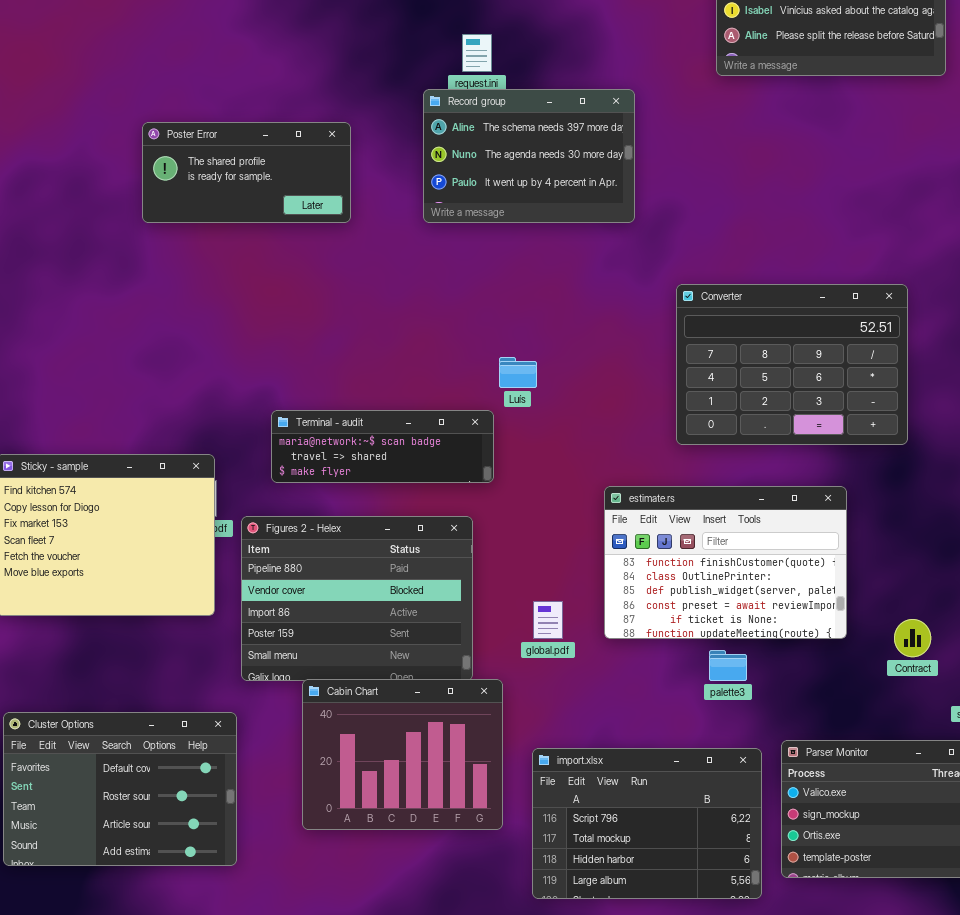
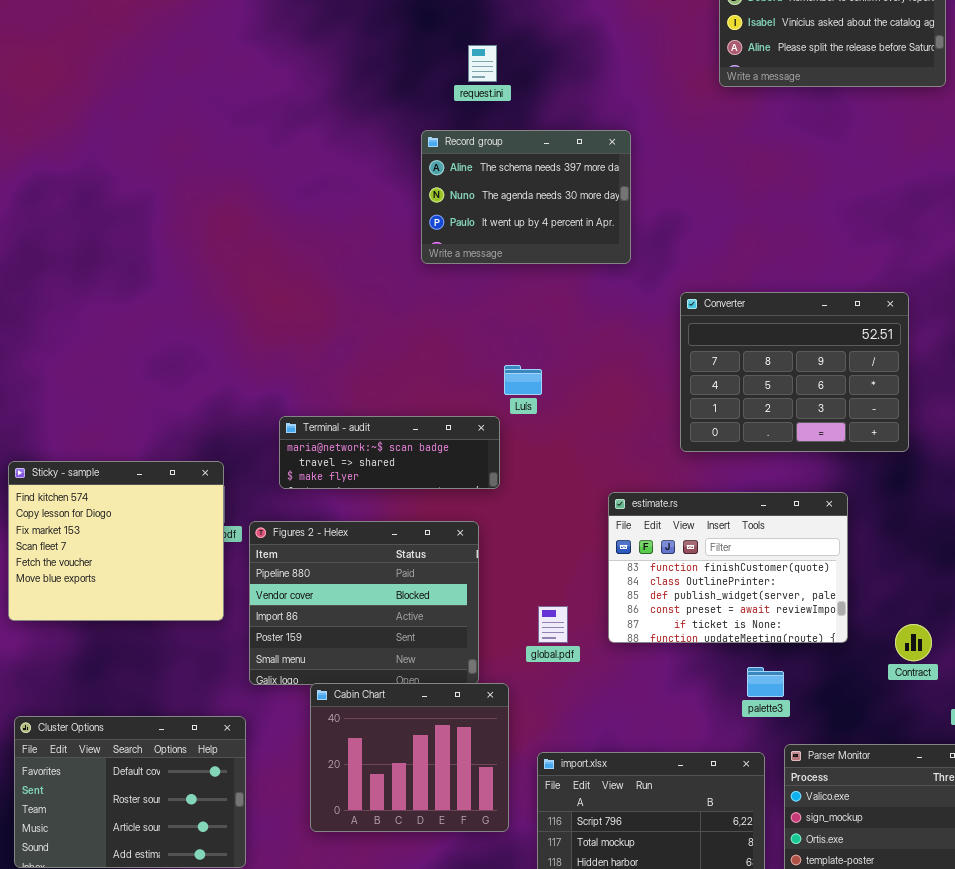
Record group: [423,89,635,223] -> [421,130,631,264], moved
Poster Error: [142,122,351,223] -> none, closed
palette3: [709,650,747,681] -> [747,667,784,697], moved

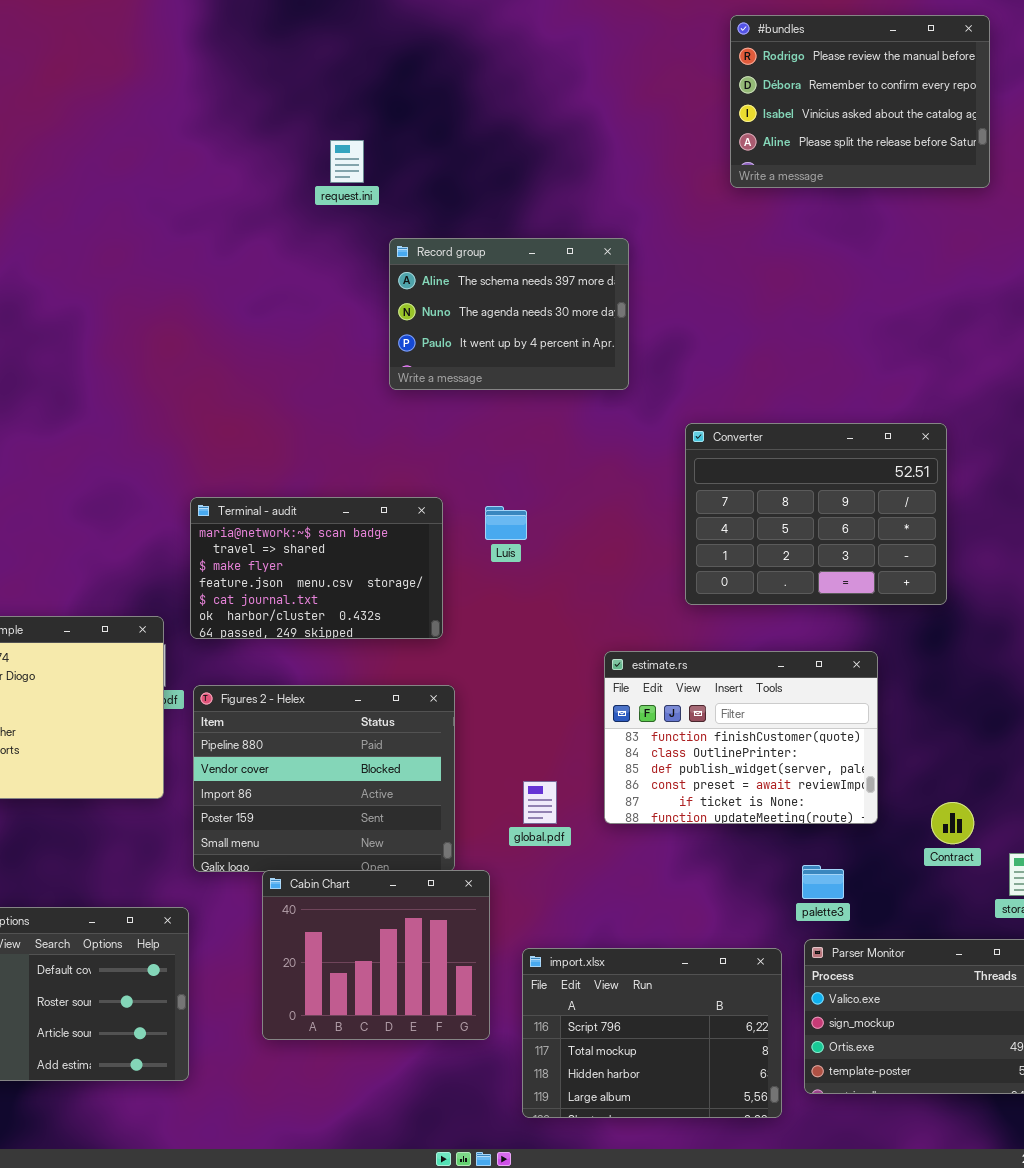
request.ini: [468,45,497,82] -> [330,140,364,183], moved
Terminal - audit: [279,416,500,489] -> [190,497,443,639], moved, resized
palette3: [747,667,784,697] -> [802,865,844,899], moved

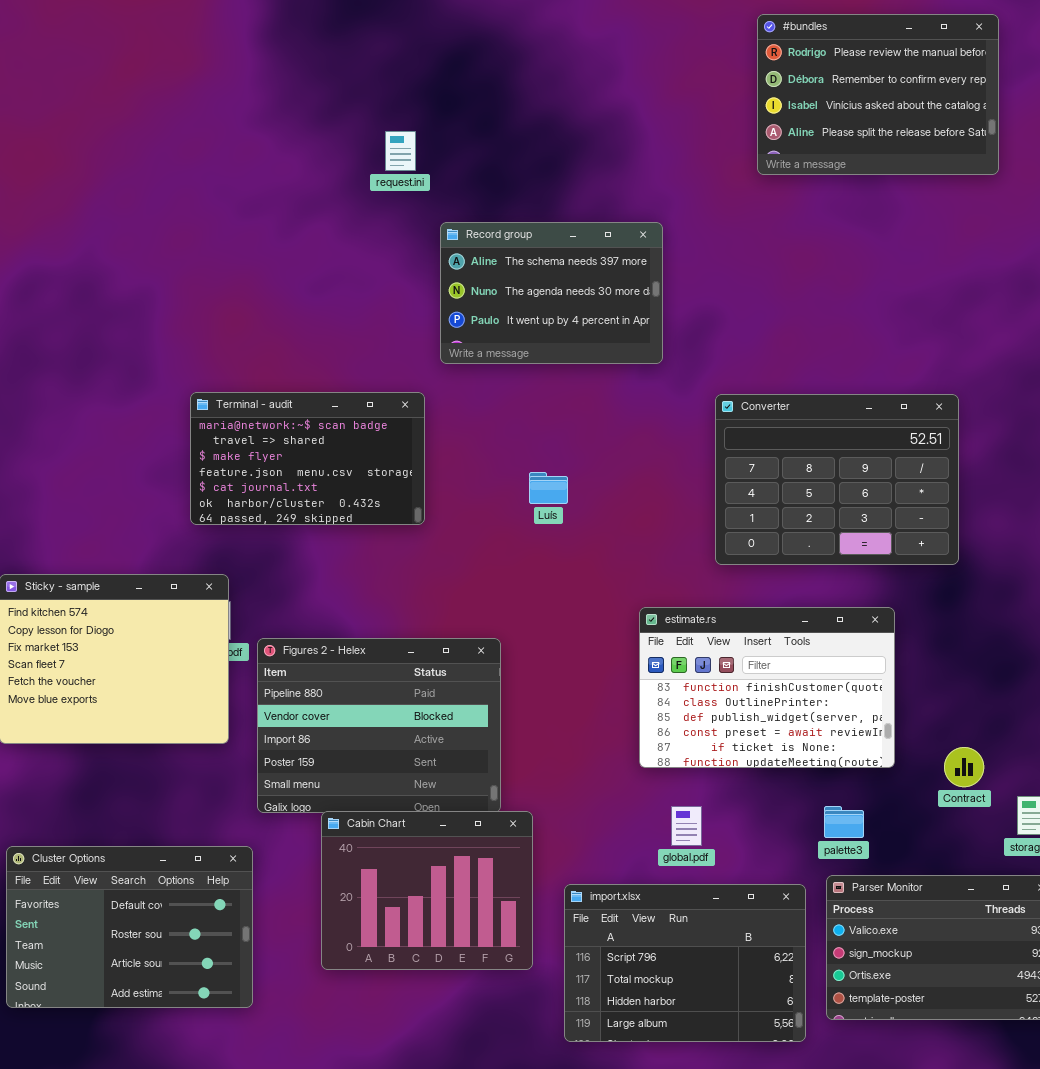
Terminal - audit: [190,497,443,639] -> [190,392,425,525], moved
global.pdf: [523,781,557,824] -> [671,806,702,846], moved

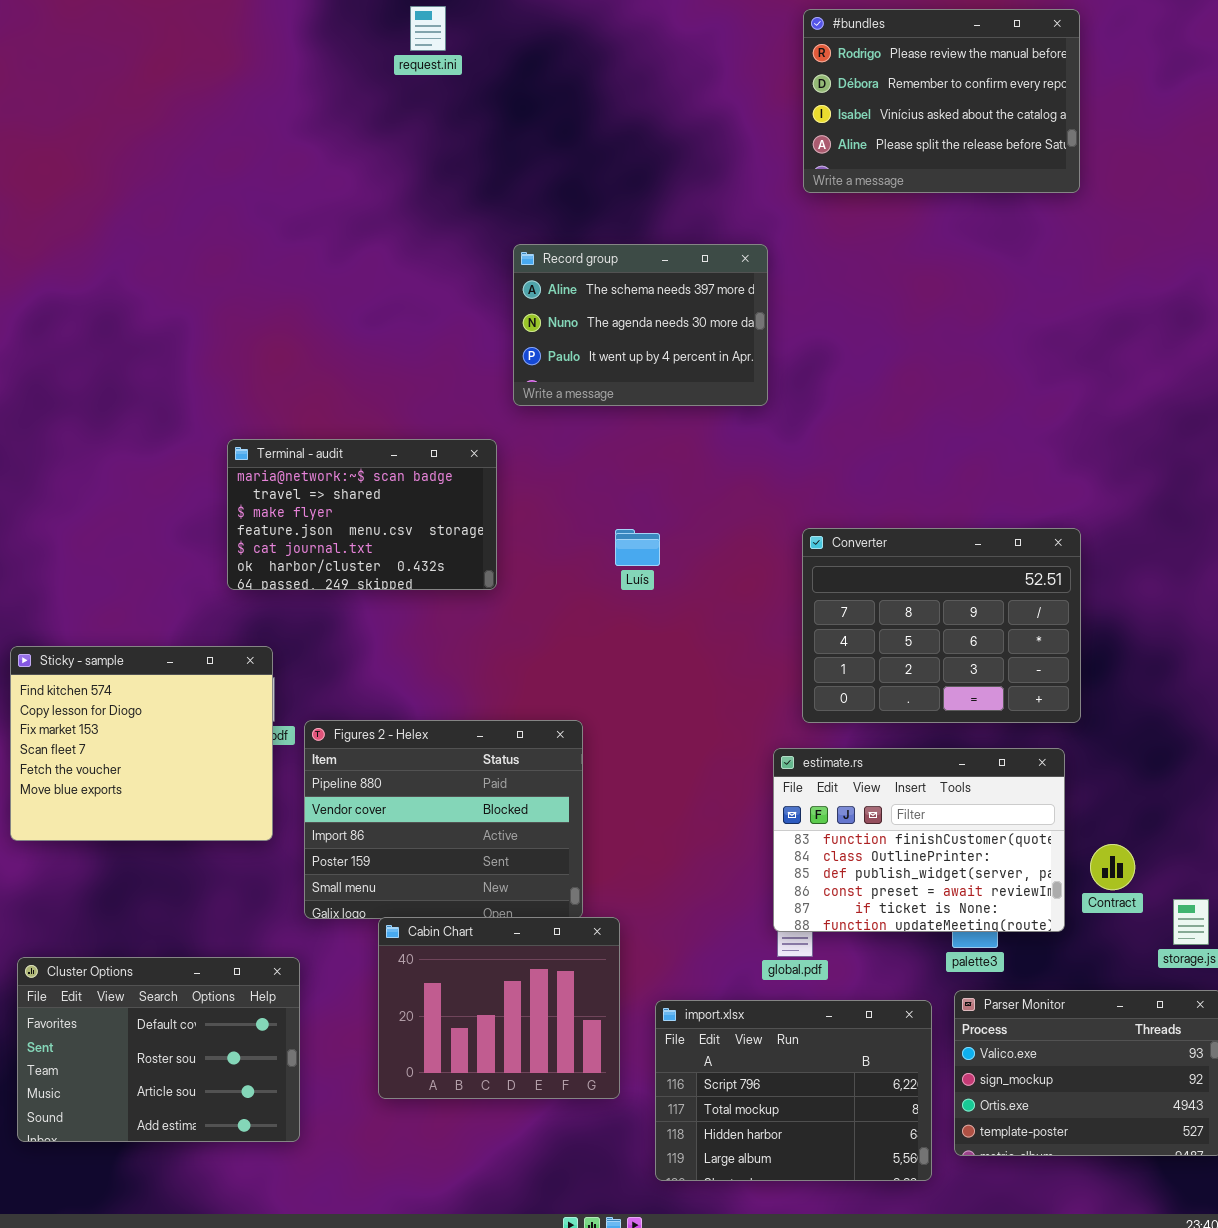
#bundles: [757,14,999,175] -> [803,9,1080,193], moved
request.ini: [385,131,416,171] -> [410,6,446,51], moved
Converter: [715,394,959,565] -> [802,528,1081,723], moved
estimate.rs: [639,607,895,768] -> [773,748,1065,932], moved

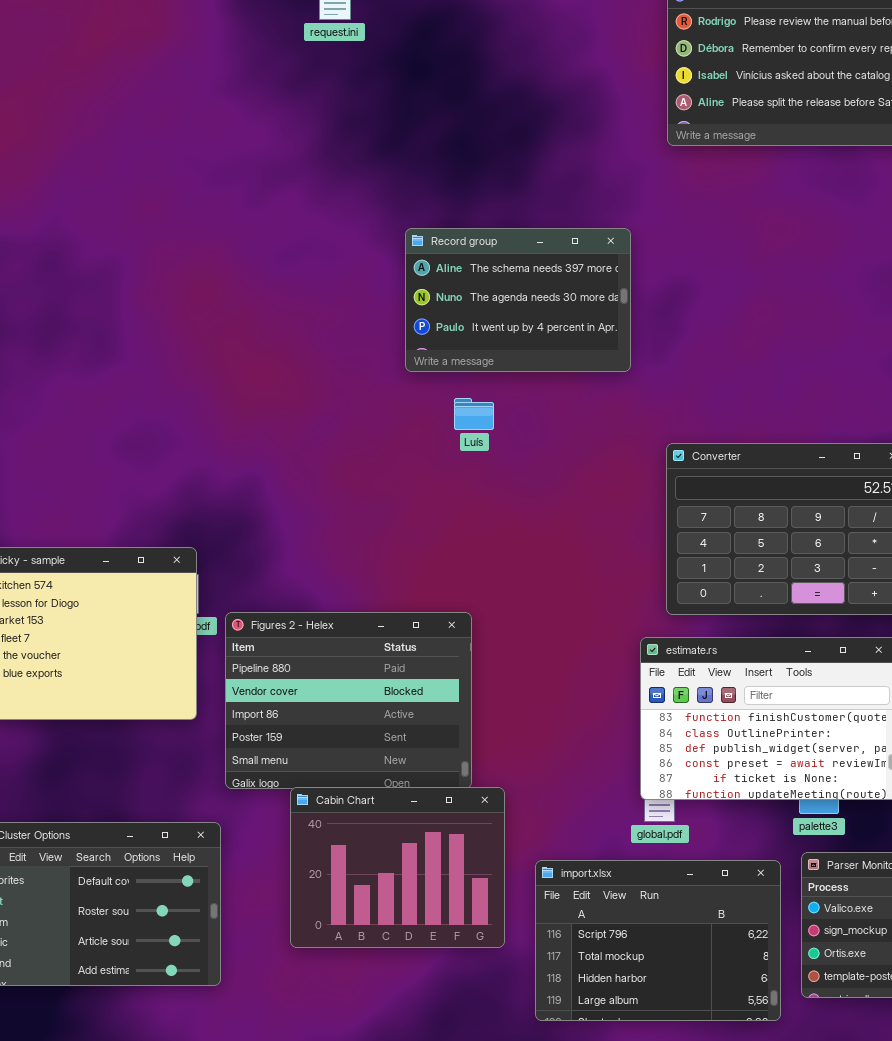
Record group: [513,244,768,406] -> [405,228,631,372], moved
Terminal - audit: [227,439,497,590] -> none, closed
Luís: [615,529,660,566] -> [454,398,494,430], moved

